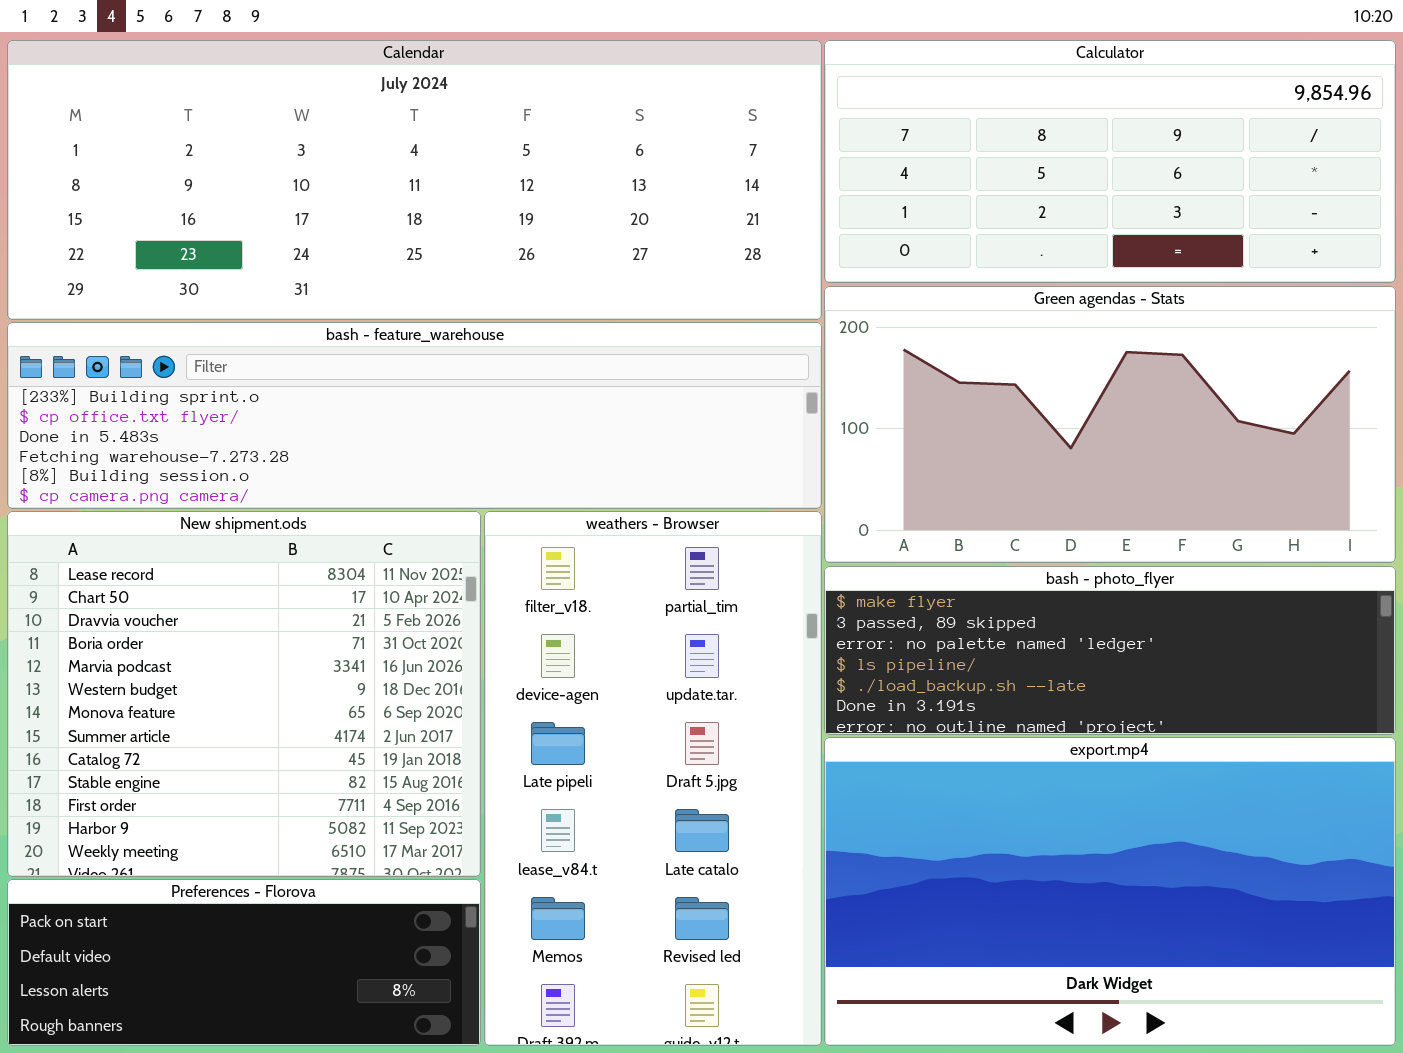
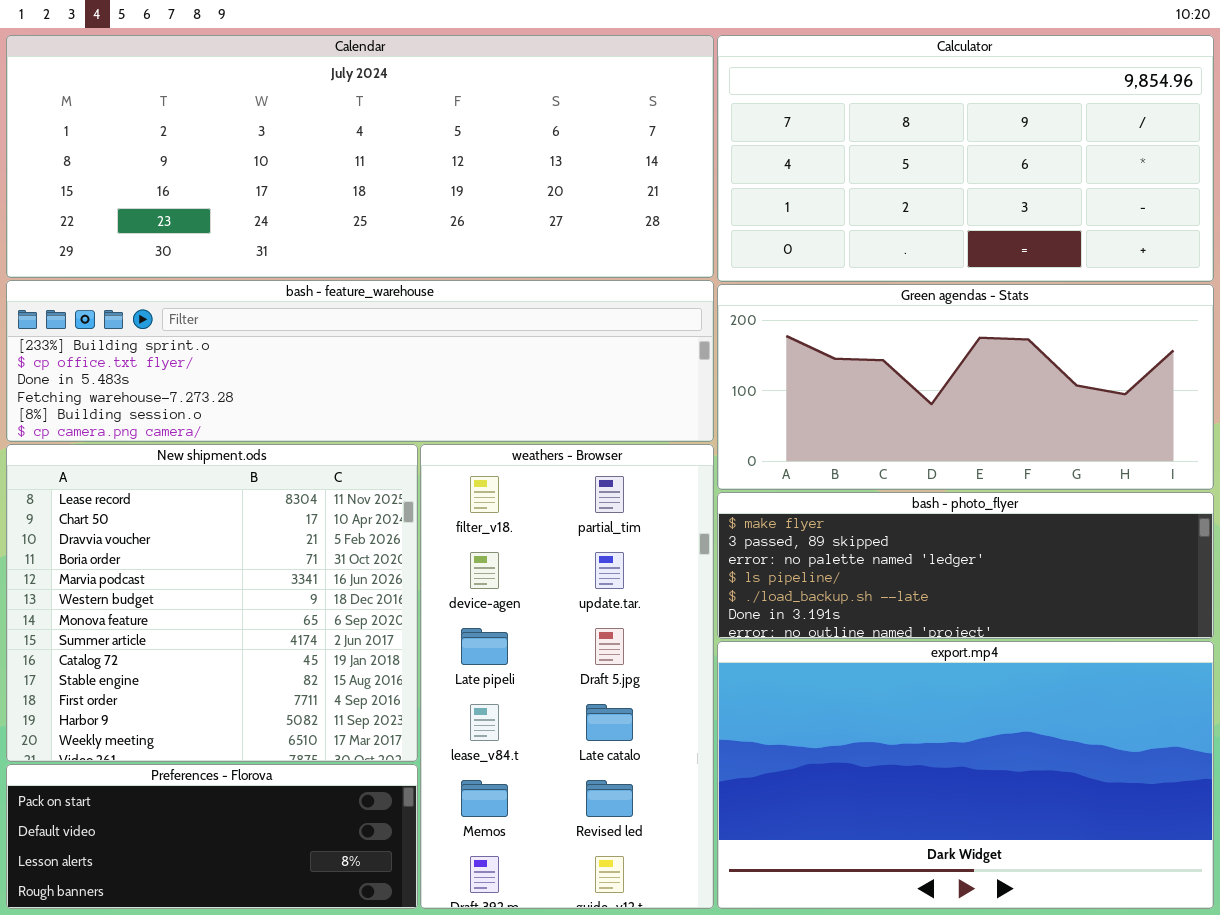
Calculator: [824,40,1396,283] -> [717,35,1214,282], resized
Green agendas - Stats: [824,286,1396,563] -> [717,284,1214,490], resized

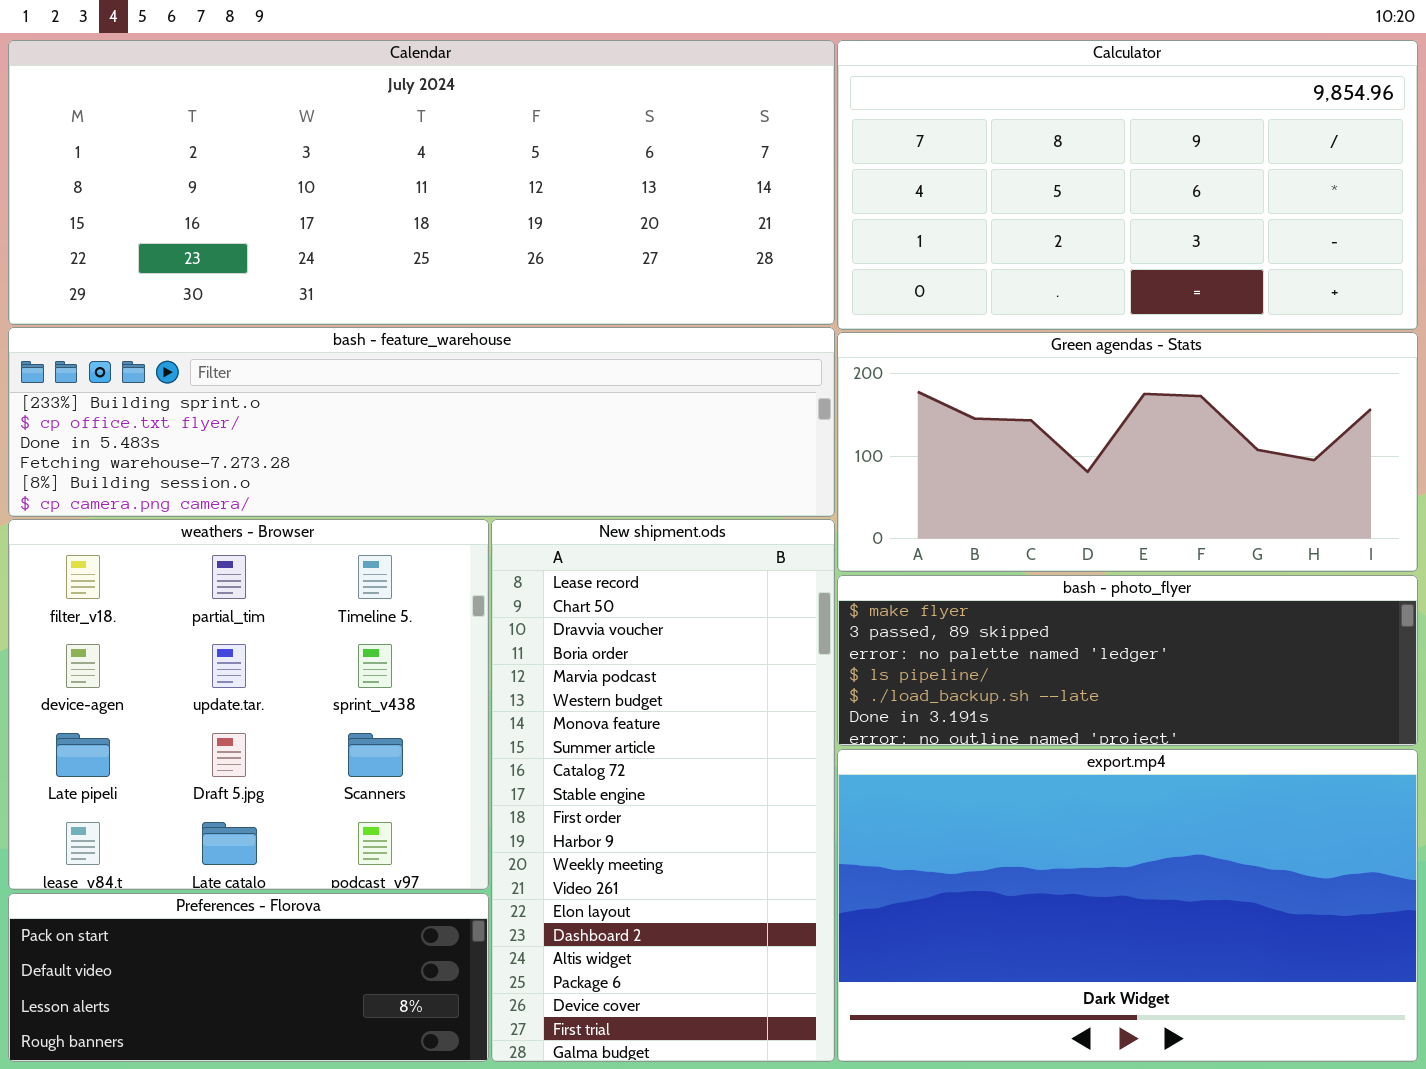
New shipment.ods: [6,444,418,762] -> [491,519,835,1062], moved, resized
weathers - Browser: [420,444,714,909] -> [8,519,489,890], moved, resized

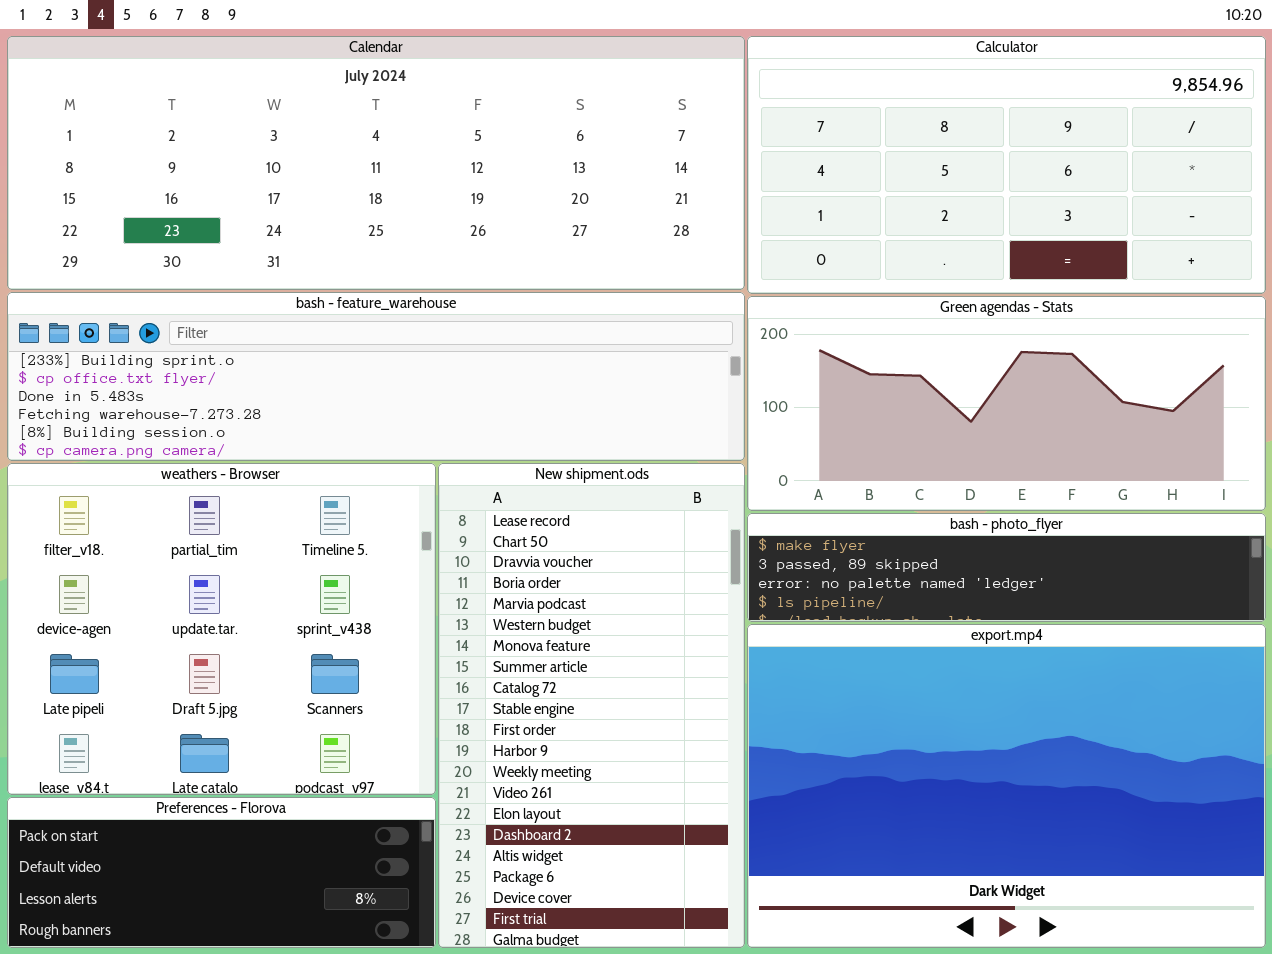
bash - photo_flyer: [837,575,1418,746] -> [747,513,1266,622], resized
export.mp4: [837,749,1418,1062] -> [747,624,1266,948], resized

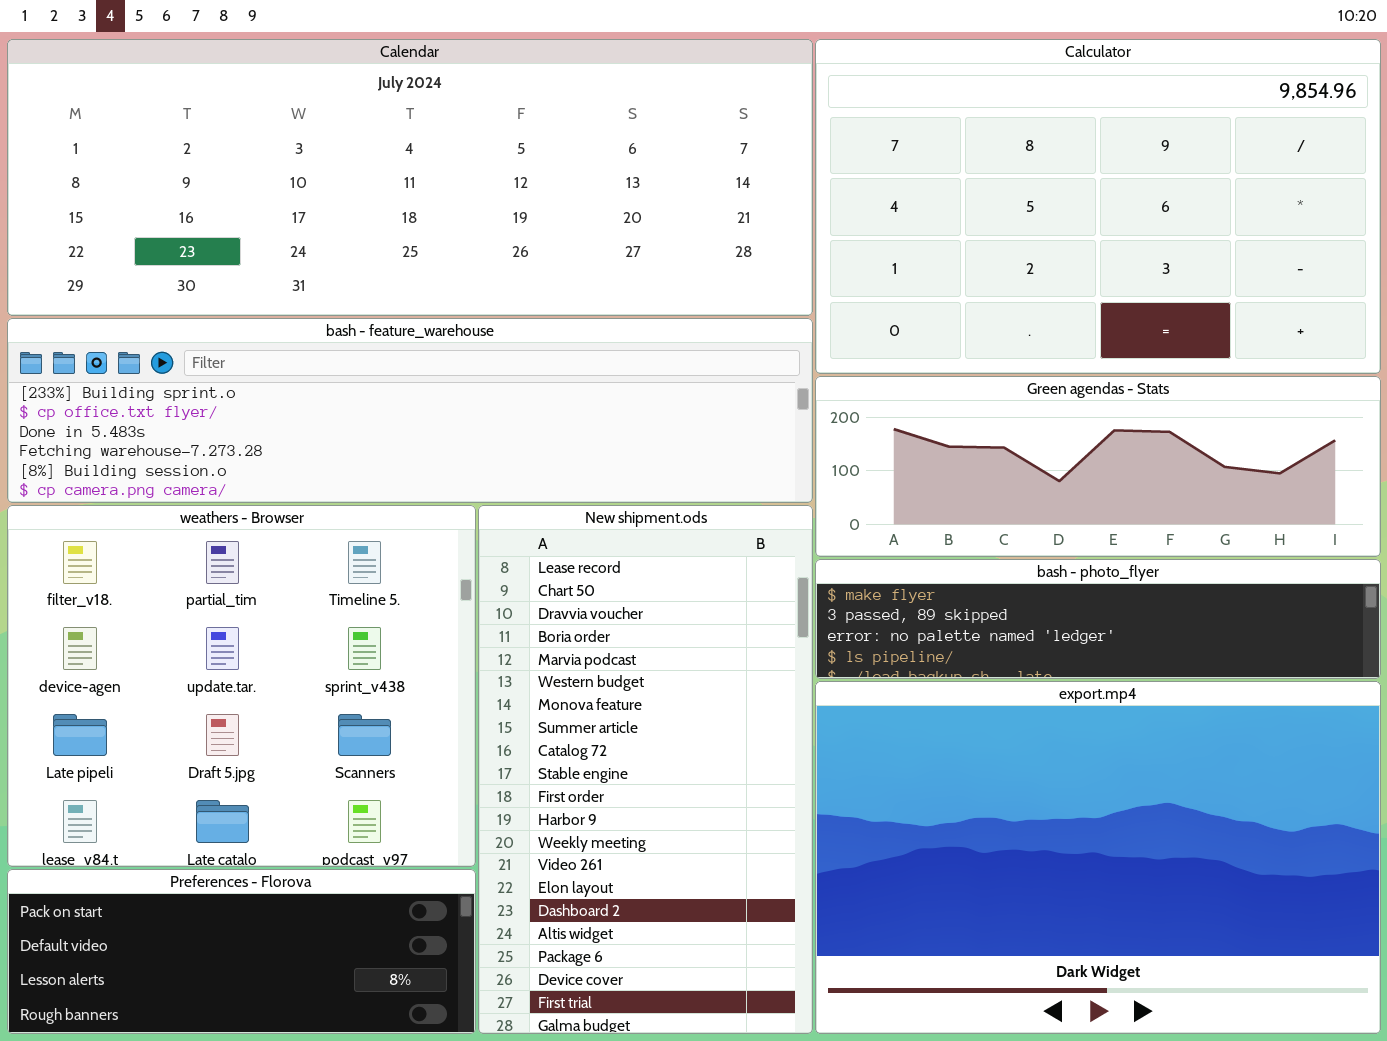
Calculator: [747,36,1266,294] -> [815,39,1381,374], resized
Green agendas - Stats: [747,296,1266,511] -> [815,376,1381,557], resized

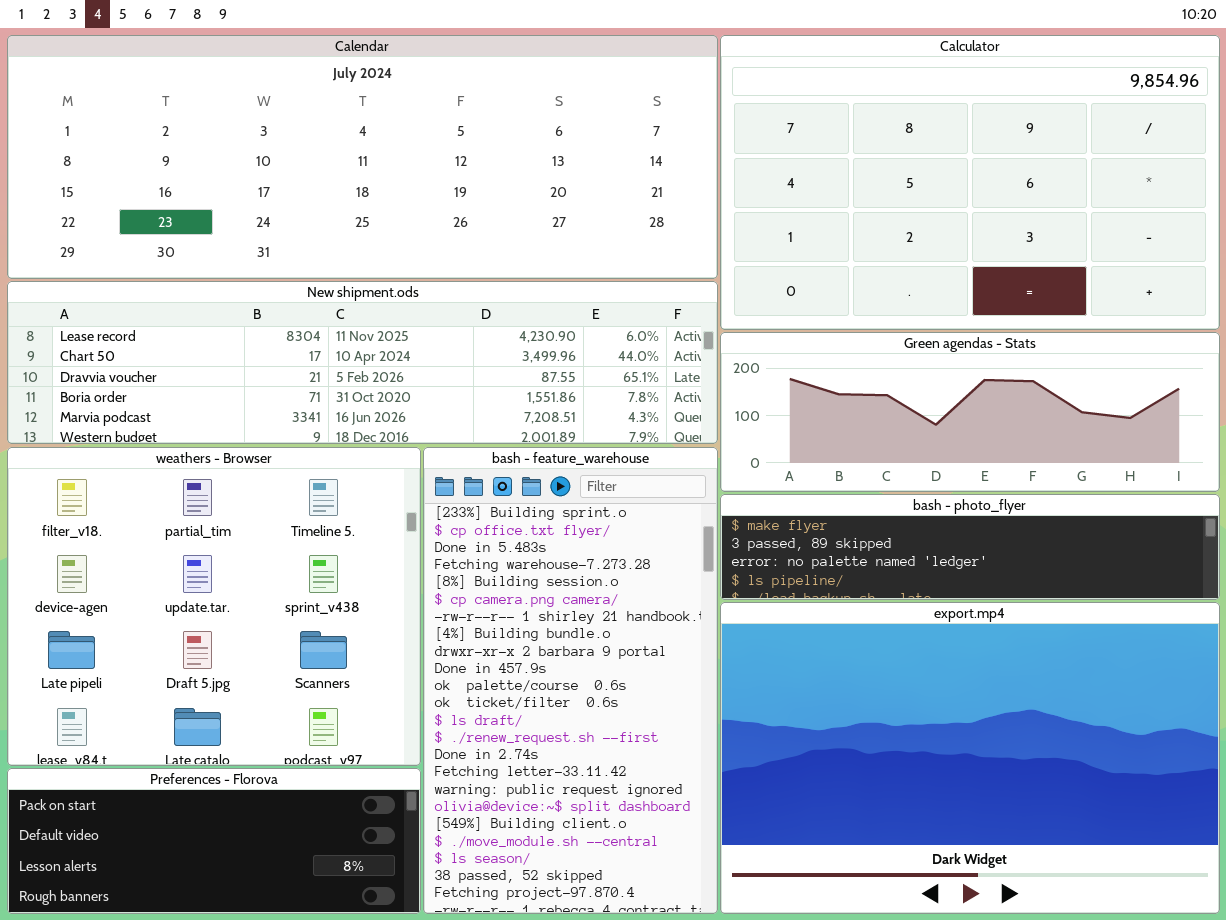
bash - feature_warehouse: [7,318,813,503] -> [423,447,718,914], moved, resized
New shipment.ods: [478,505,813,1034] -> [7,281,718,444], moved, resized

